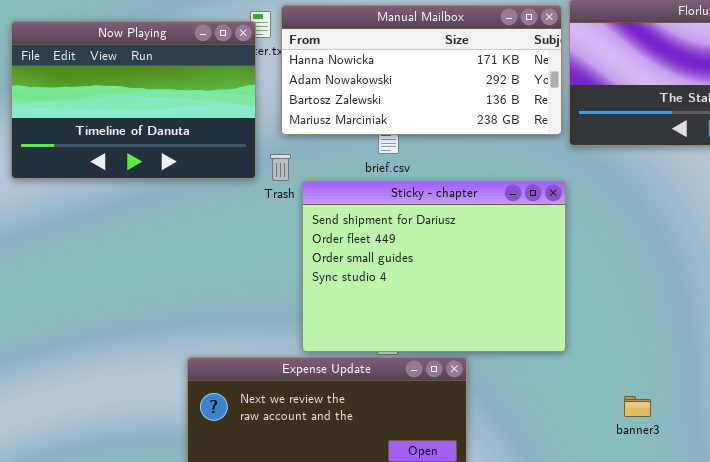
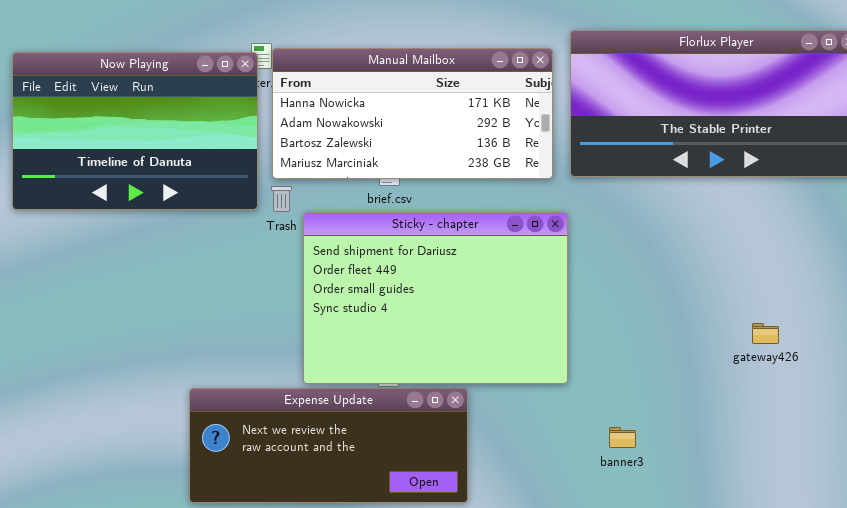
Manual Mailbox: [281,5,562,135] -> [272,48,553,179], moved
banner3: [624,396,651,417] -> [609,427,636,448], moved

